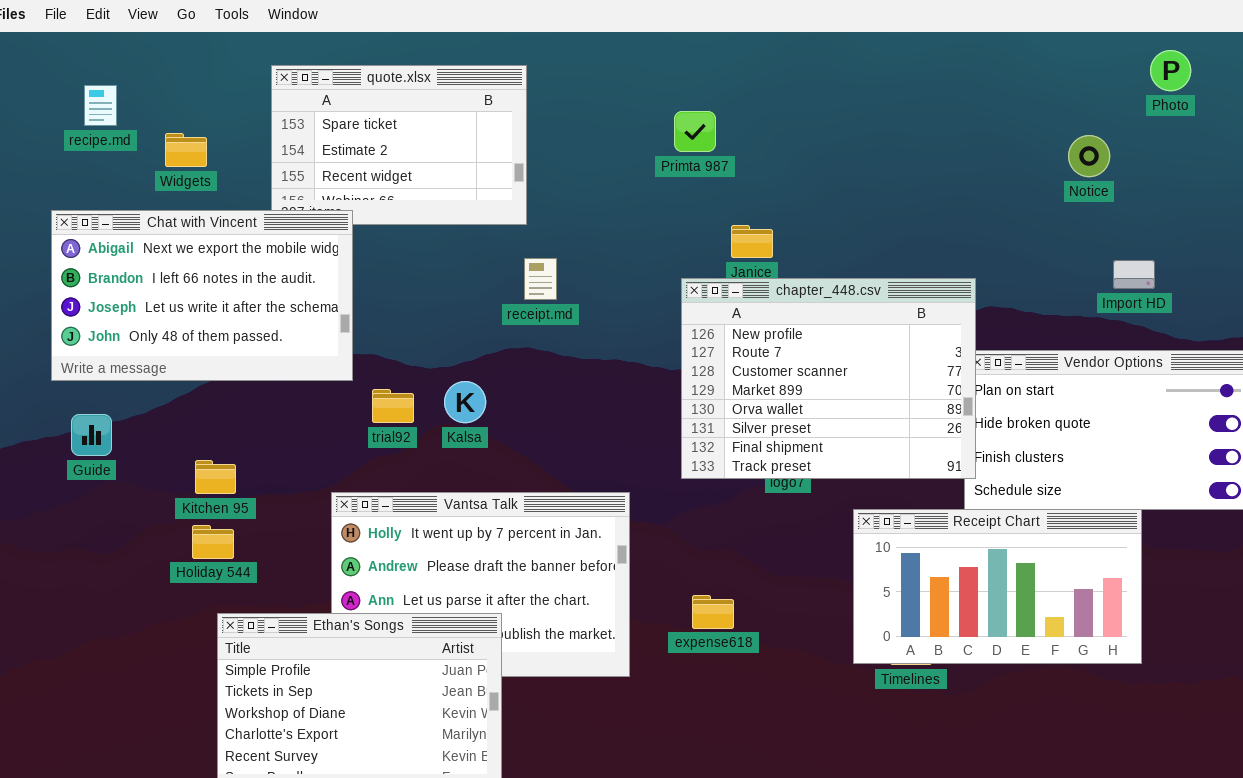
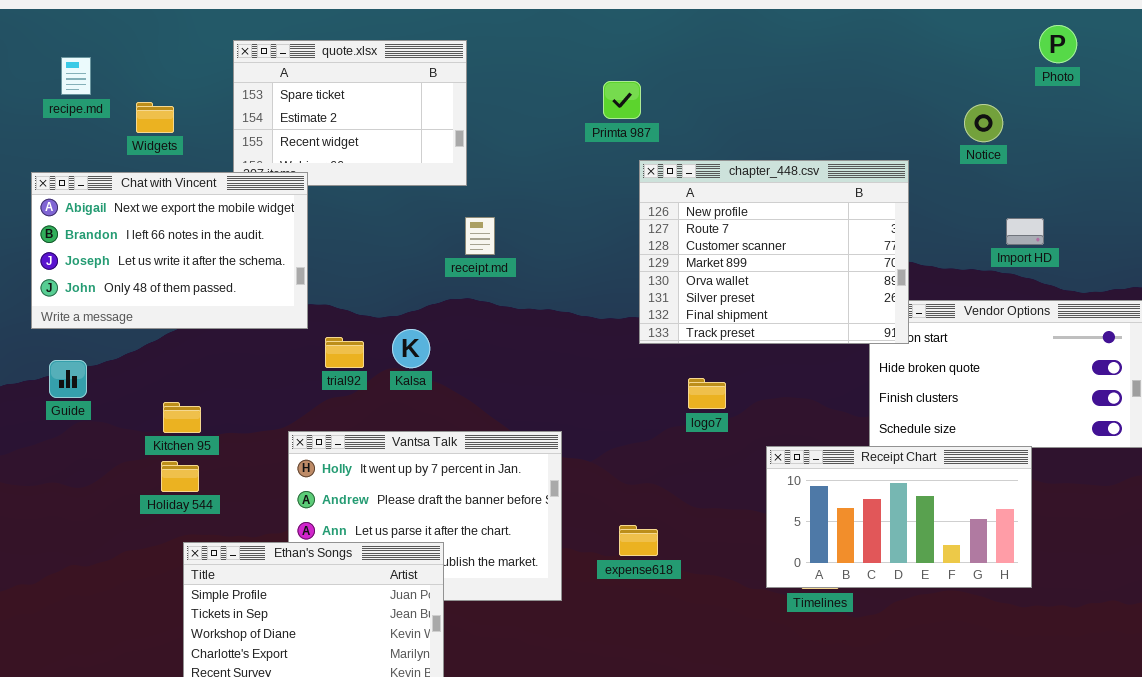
chapter_448.csv: [681,278,976,479] -> [639,160,909,344], moved

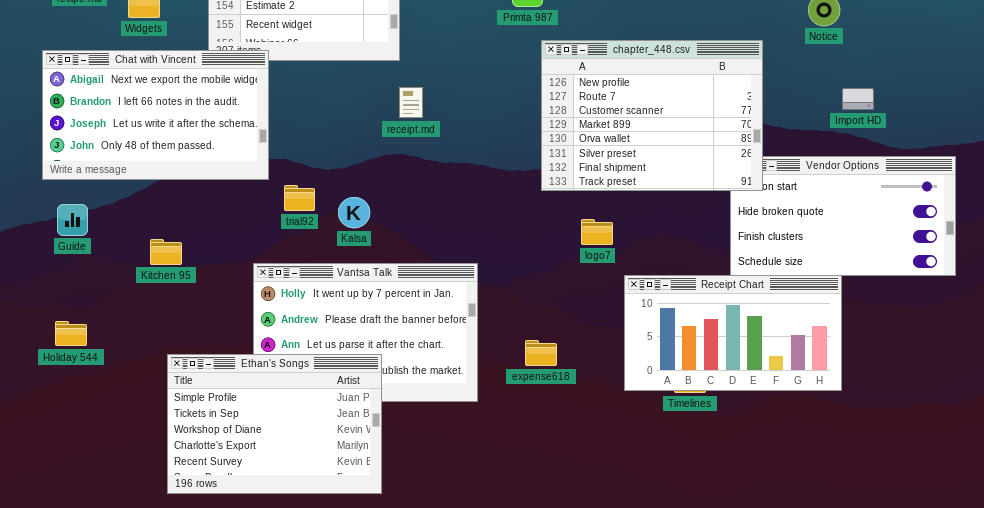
Kalsa: [392,329,430,368] -> [338,197,370,228], moved
Receipt Chart: [766,446,1032,588] -> [624,275,842,391], moved
Holiday 544: [161,461,199,492] -> [55,321,87,346], moved

